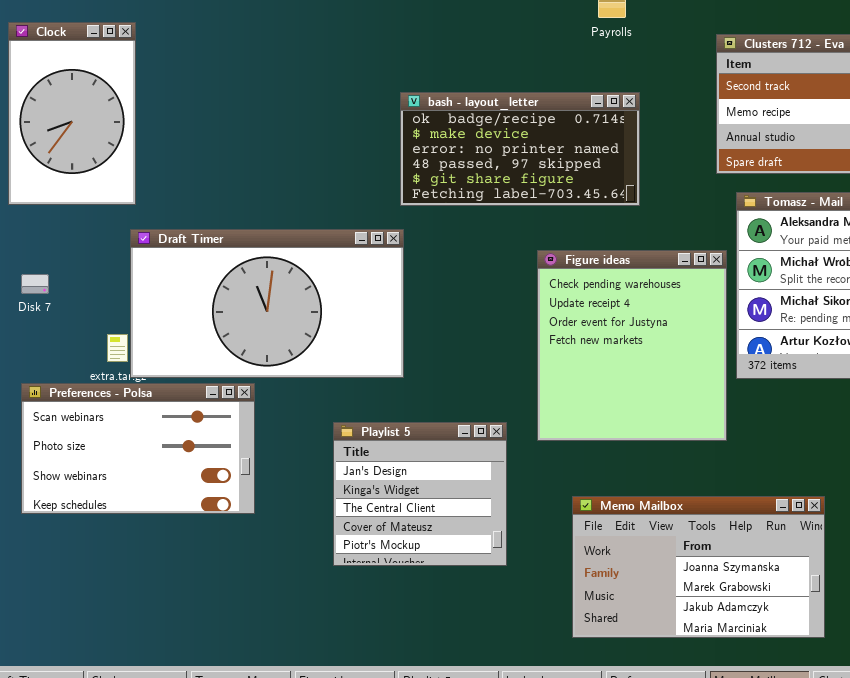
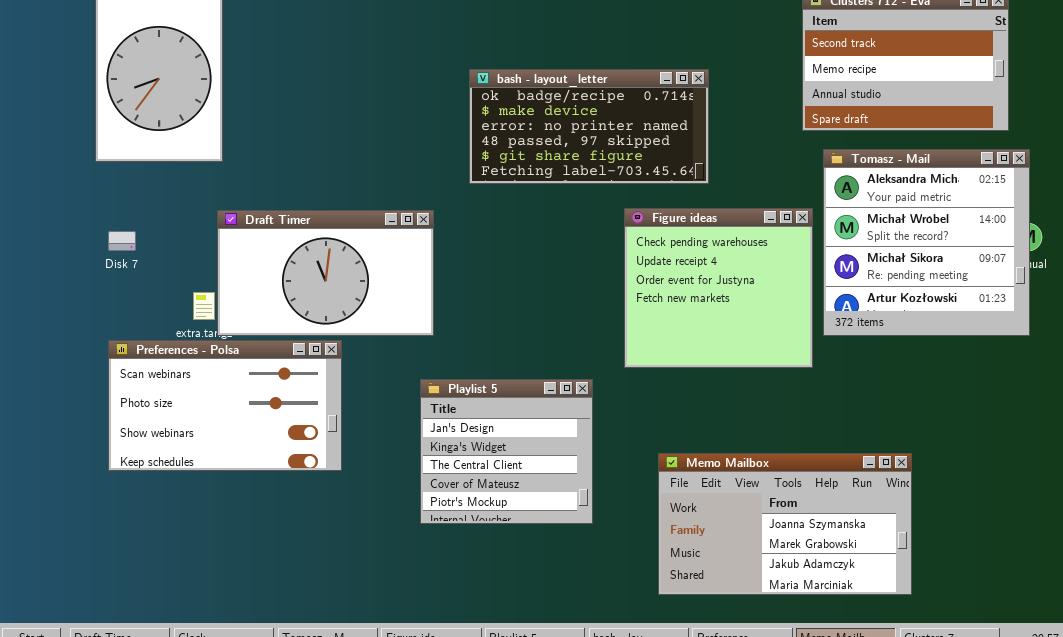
bash - layout_letter: [400,92,640,206] -> [469,69,709,184], moved
Draft Timer: [130,229,404,378] -> [217,210,434,336], resized
Figure ideas: [537,250,727,441] -> [624,208,813,368], resized

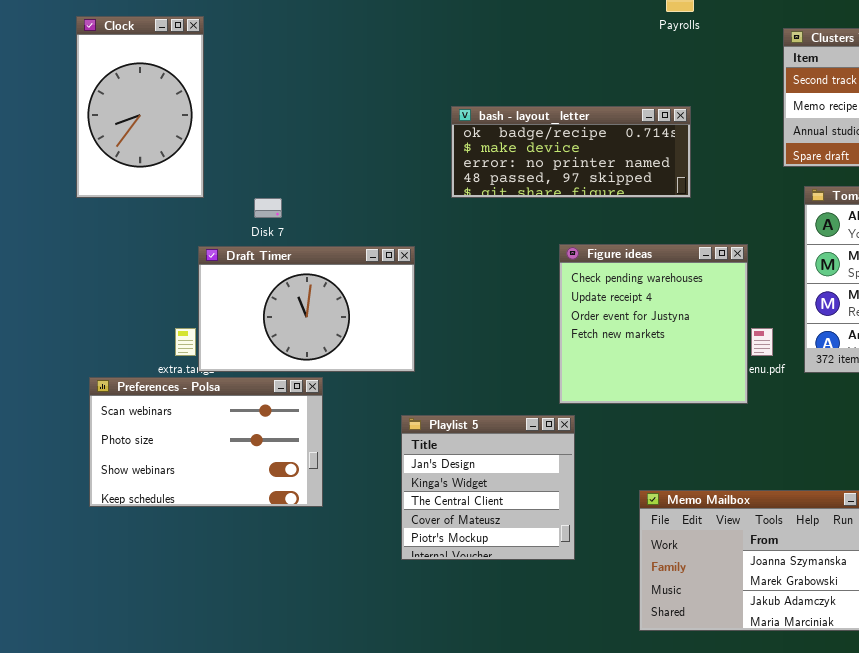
bash - layout_letter: [469,69,709,184] -> [451,106,691,198], resized
Figure ideas: [624,208,813,368] -> [559,244,748,404], moved
Disk 7: [108,231,136,251] -> [254,198,282,218], moved

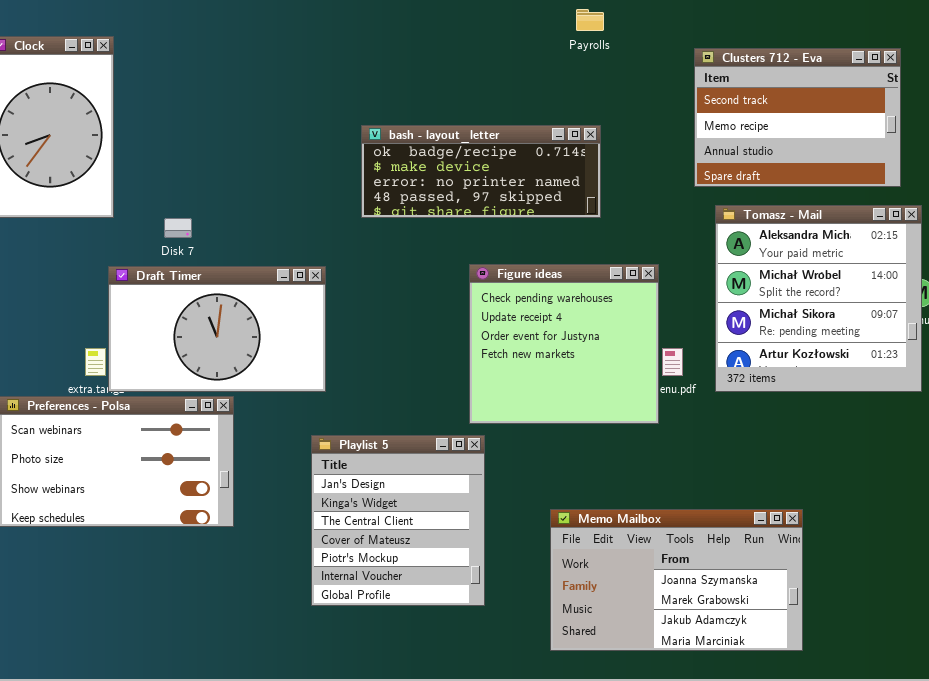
Playlist 5: [401,415,575,560] -> [311,435,485,606], resized

